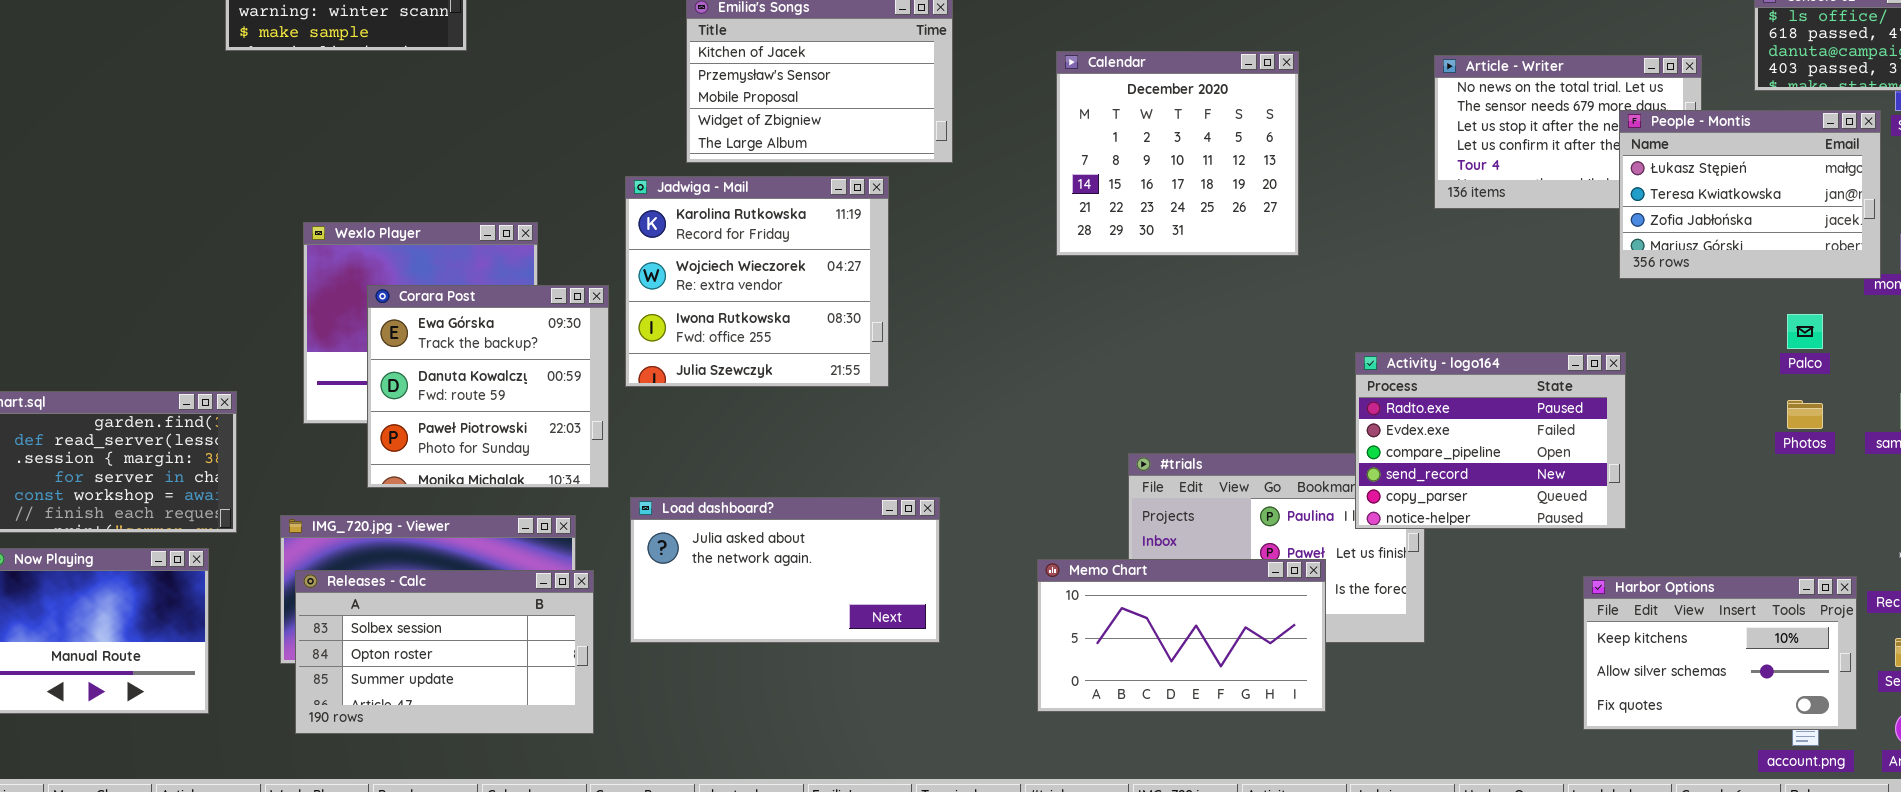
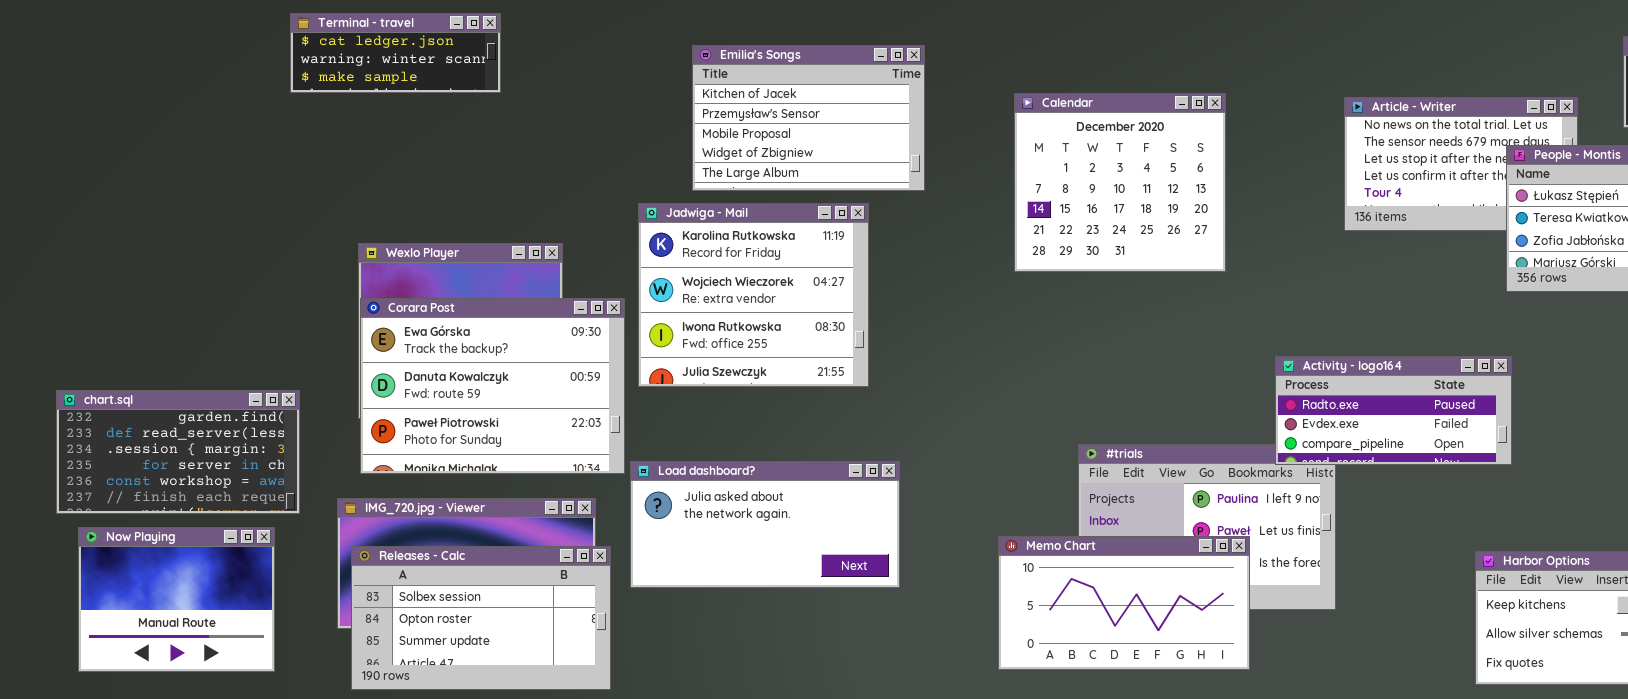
Corara Post: [367,285,609,488] -> [360,298,625,474], resized
Activity - logo164: [1355,352,1626,529] -> [1275,356,1512,465], resized
Load dashboard?: [630,497,940,643] -> [630,461,900,588], moved

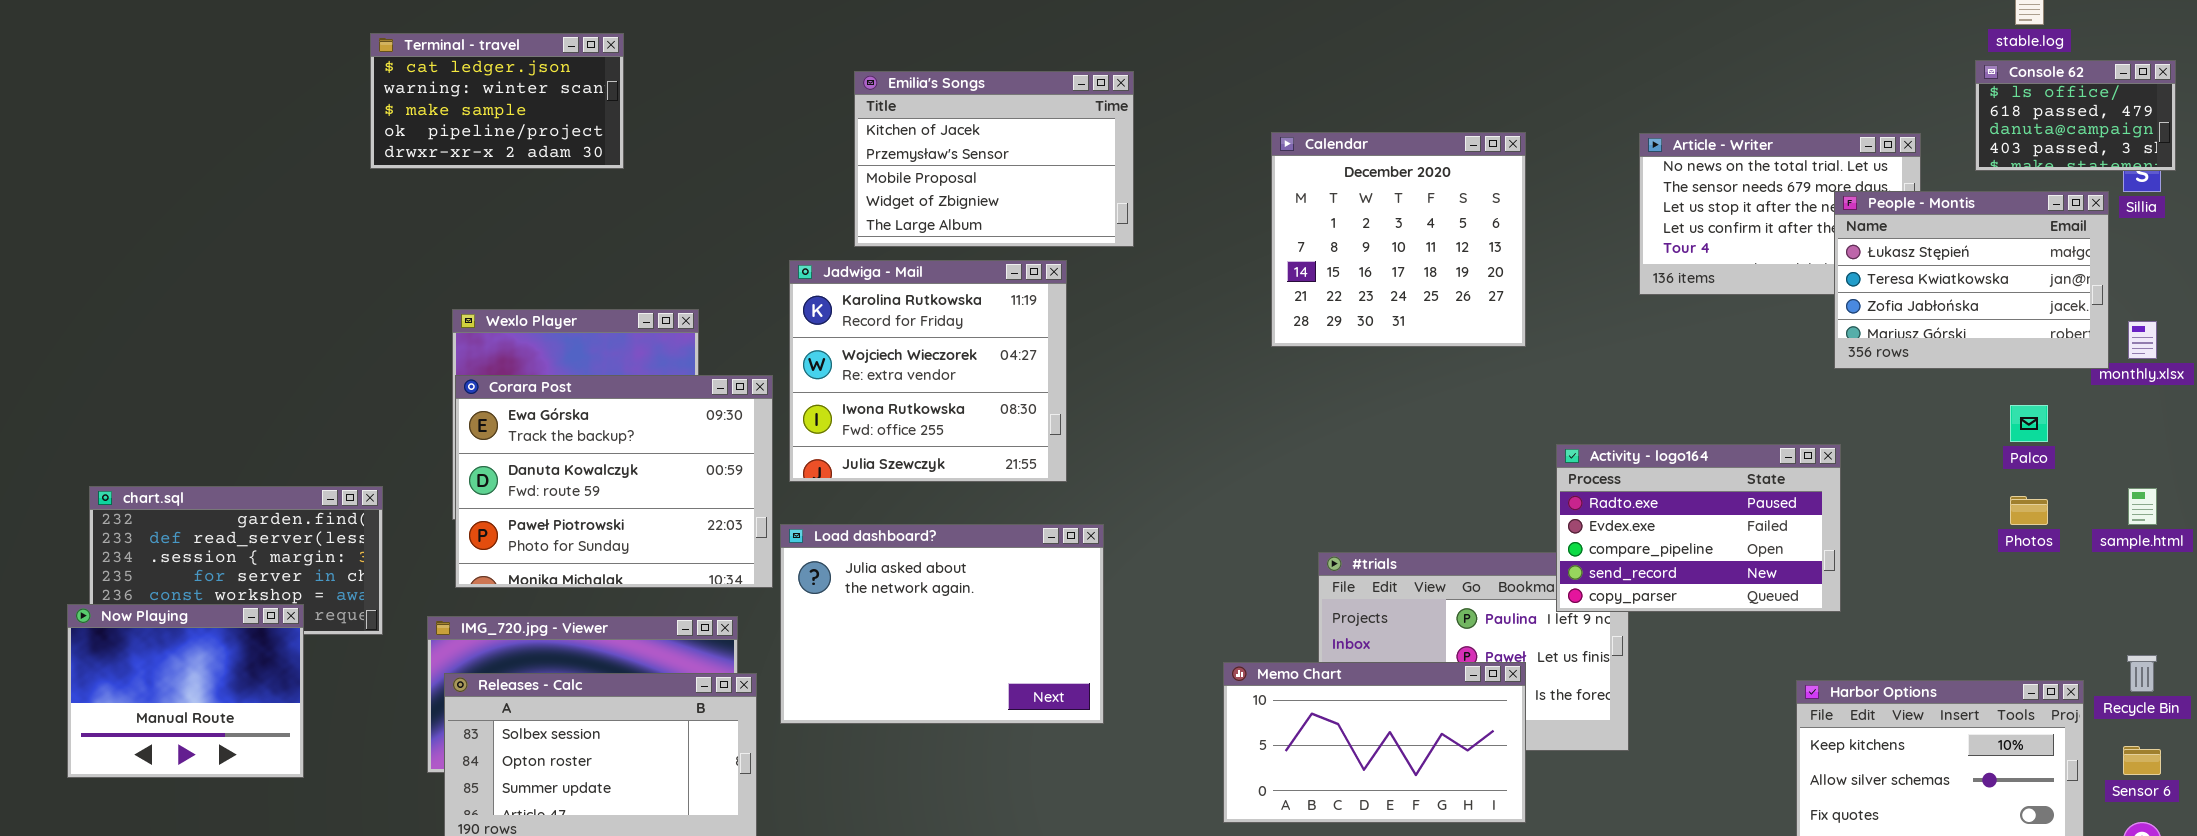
Terminal - travel: [290,13,501,93] -> [370,33,624,169], resized
Calendar: [1014,93,1226,272] -> [1271,132,1526,347], moved
Activity - logo164: [1275,356,1512,465] -> [1556,444,1841,612], resized
Load dashboard?: [630,461,900,588] -> [780,524,1104,724], resized
Now Playing: [78,527,275,672] -> [67,604,304,778], moved

